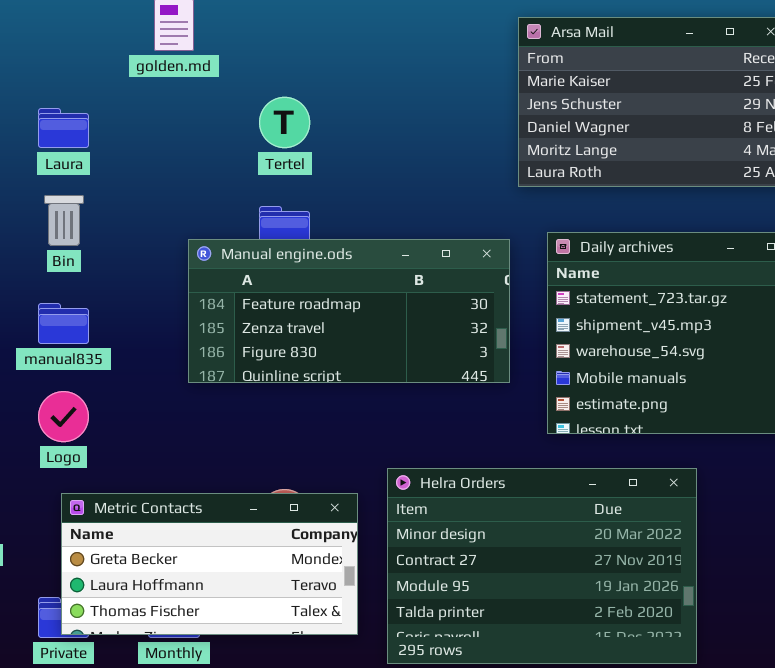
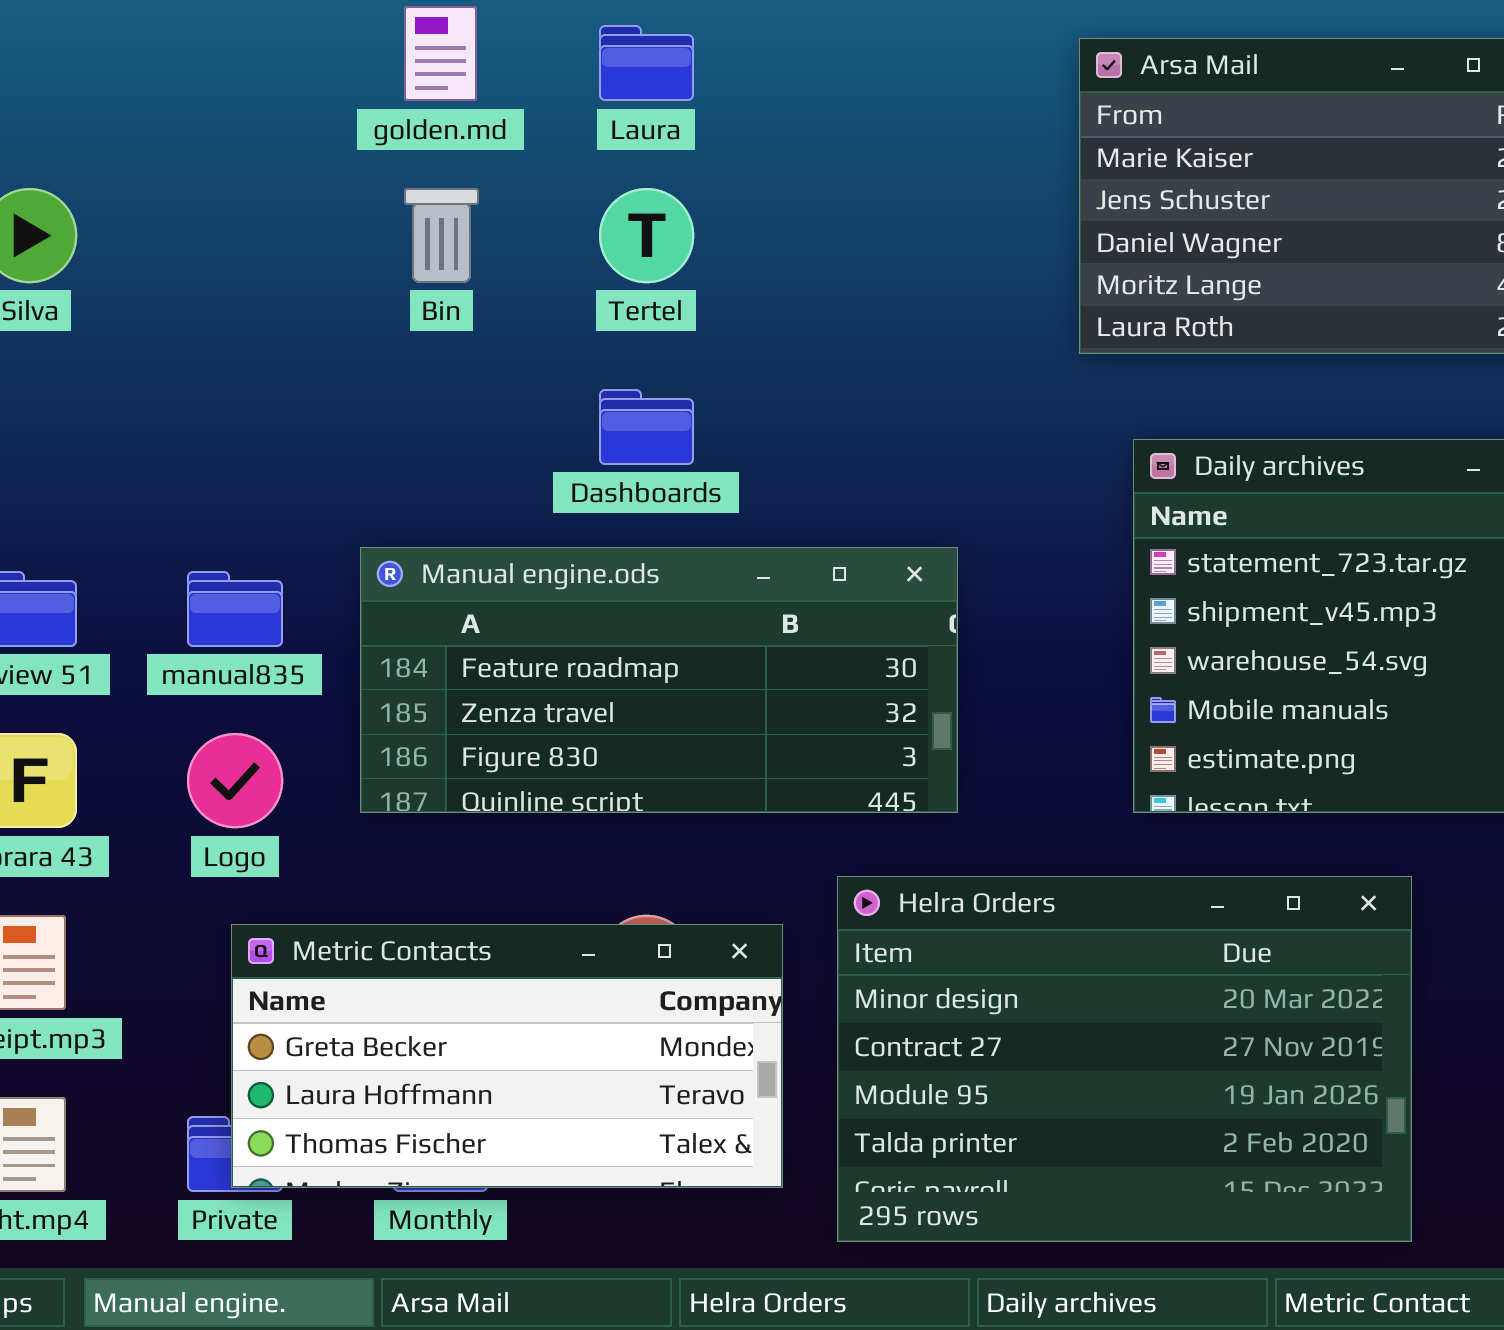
Laura: [38,108,89,148] -> [599,25,694,101], moved
Bin: [44,195,84,246] -> [404,188,479,283], moved
Manual engine.ods: [188,239,510,383] -> [360,547,958,813], moved

